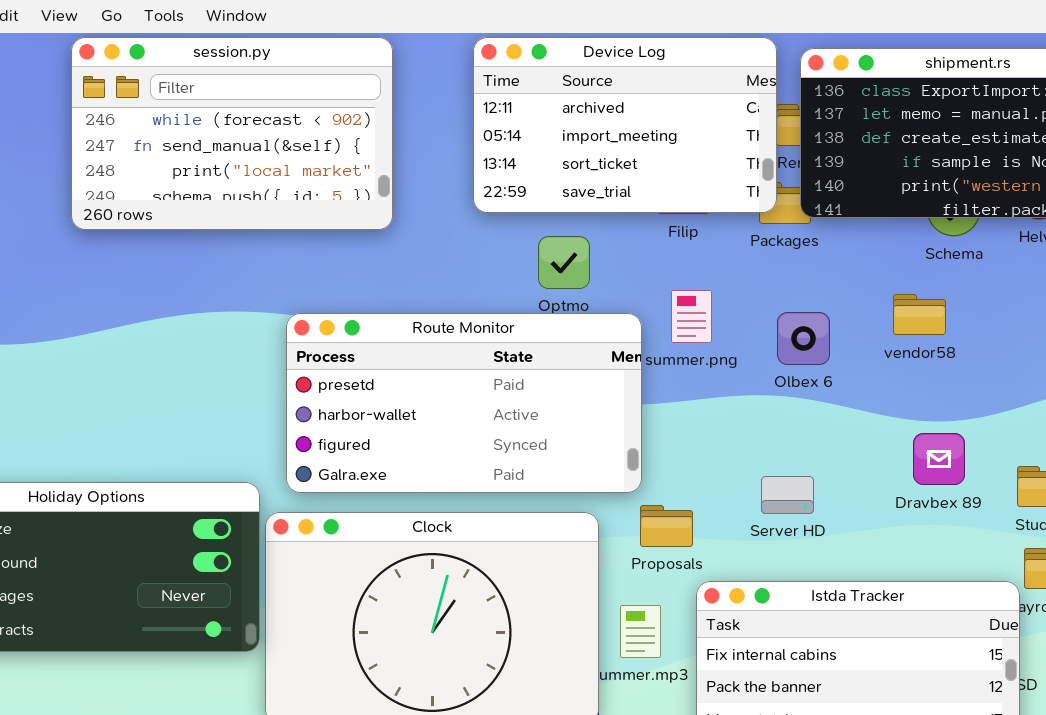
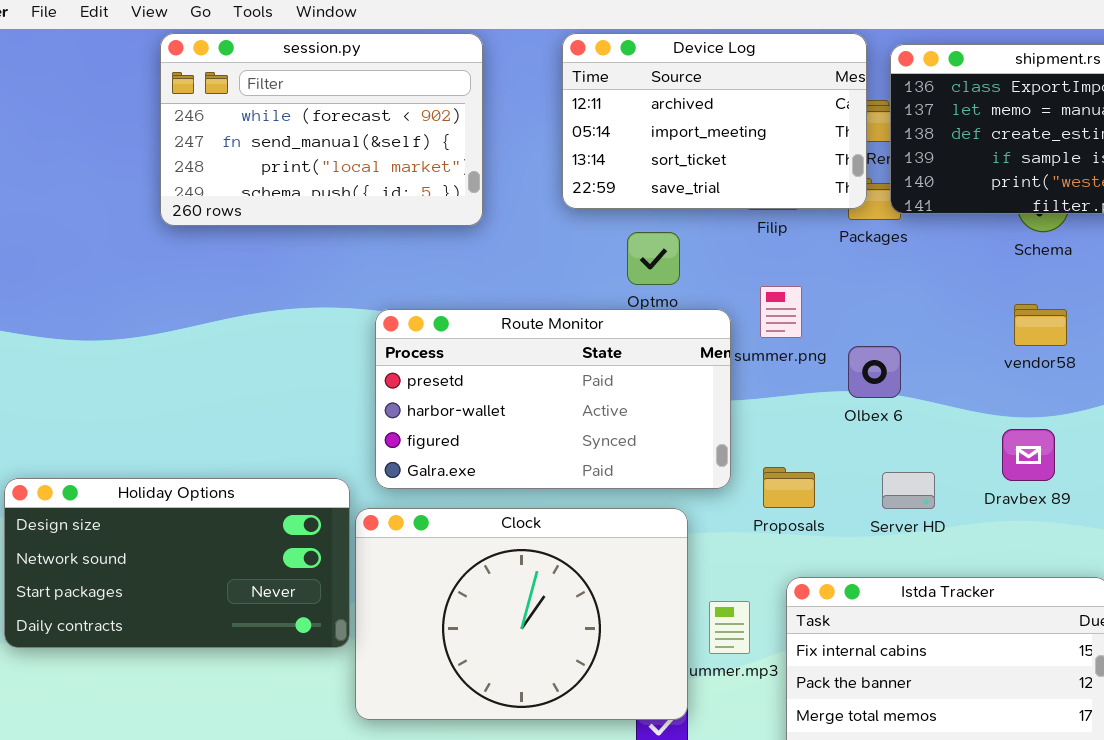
vendor58: [893,294,946,335] -> [1014,304,1067,346], moved
Olbex 6: [777,312,830,365] -> [848,346,901,398], moved
Server HD: [761,476,814,514] -> [882,472,935,509], moved
Proposals: [640,505,693,547] -> [763,467,815,508], moved

